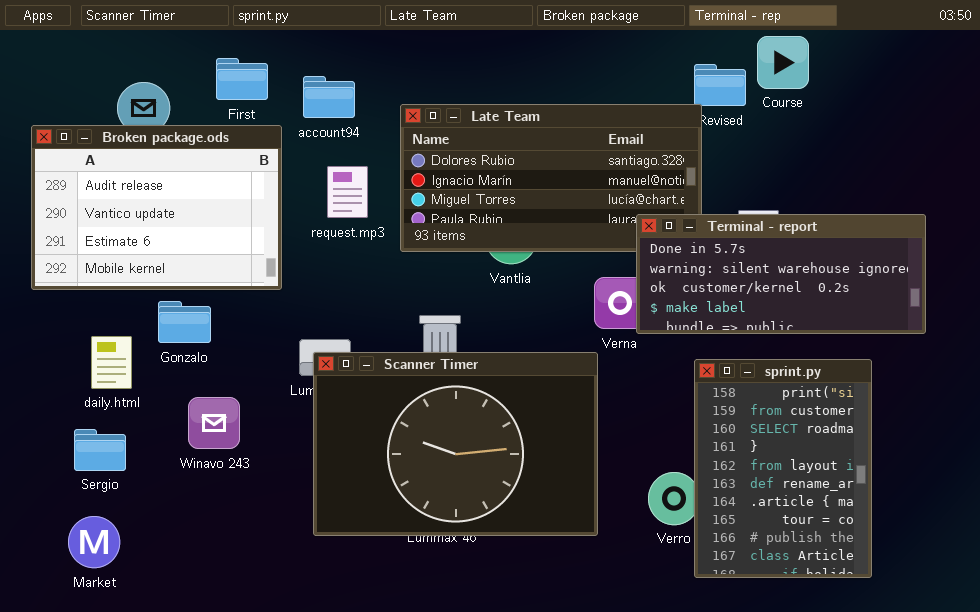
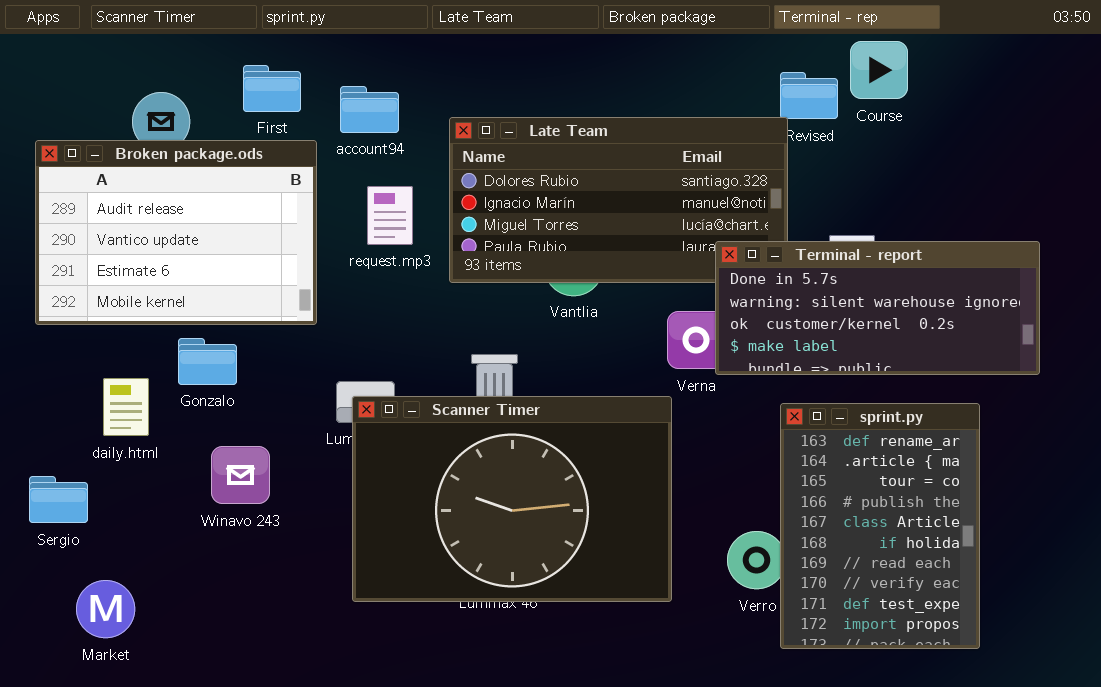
sprint.py: [694,359,872,578] -> [780,403,980,649], scrolled down 5 rows
Sergio: [74,429,126,471] -> [29,476,88,523], moved

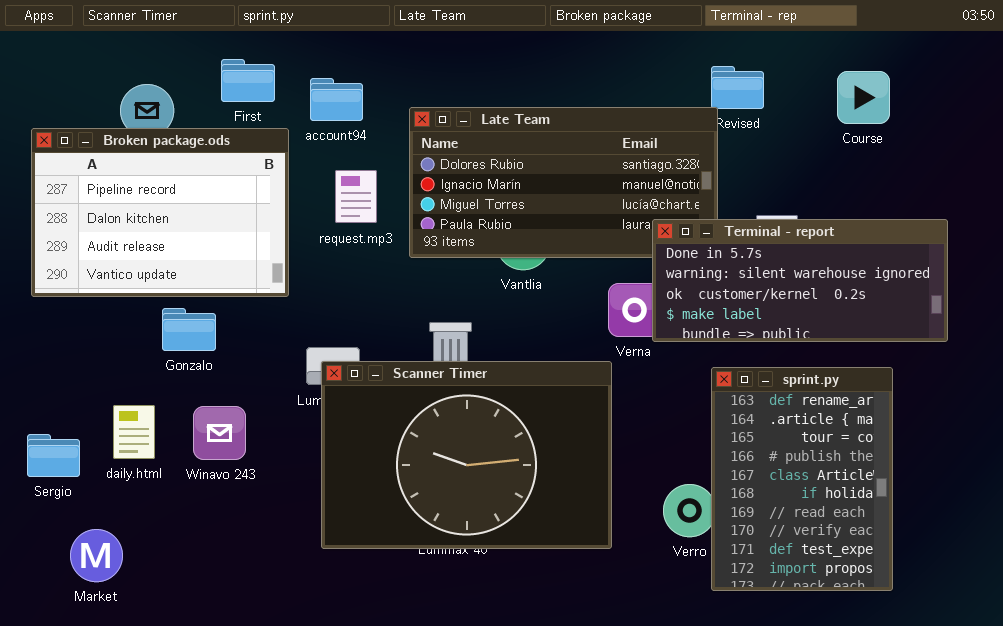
Course: [850,41,908,99] -> [837,71,890,124], moved
Broken package.ods: [35,140,317,325] -> [31,128,289,297], scrolled up 2 rows
daily.html: [103,378,149,436] -> [113,405,155,459], moved

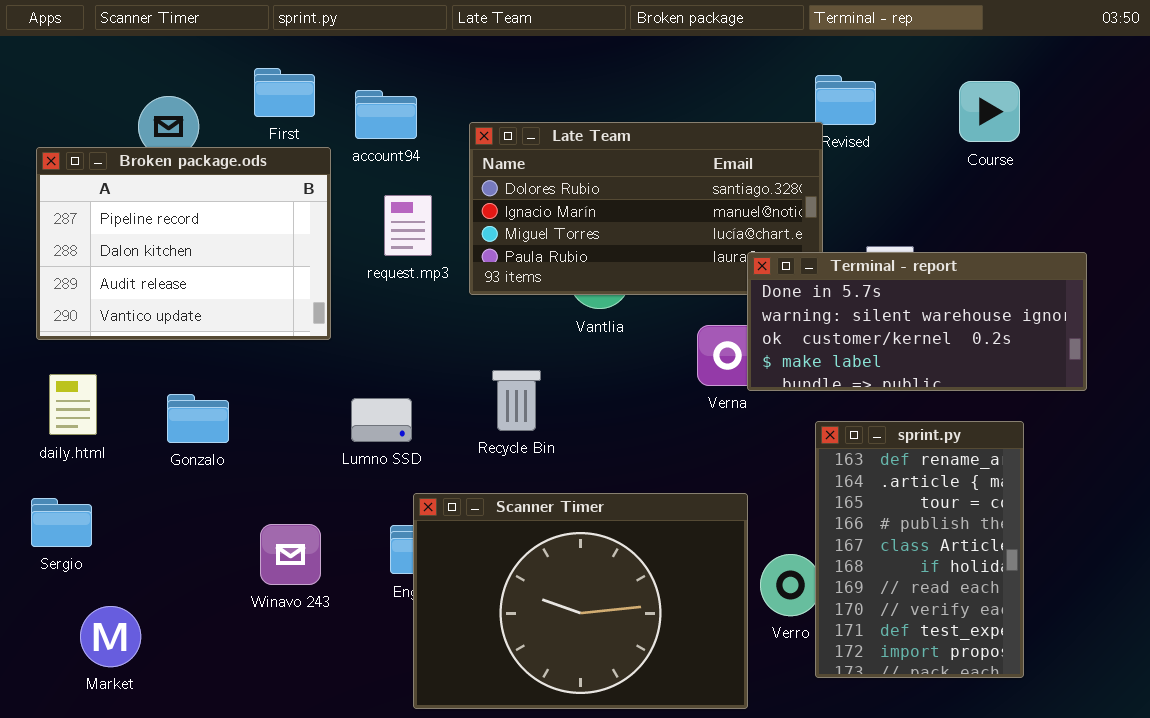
Gonzalo: [162,308,216,351] -> [167,394,229,443], moved
Scanner Timer: [321,361,612,549] -> [413,493,748,709], moved
daily.html: [113,405,155,459] -> [49,374,97,435], moved
Winavo 243: [193,406,246,460] -> [260,524,321,585], moved

